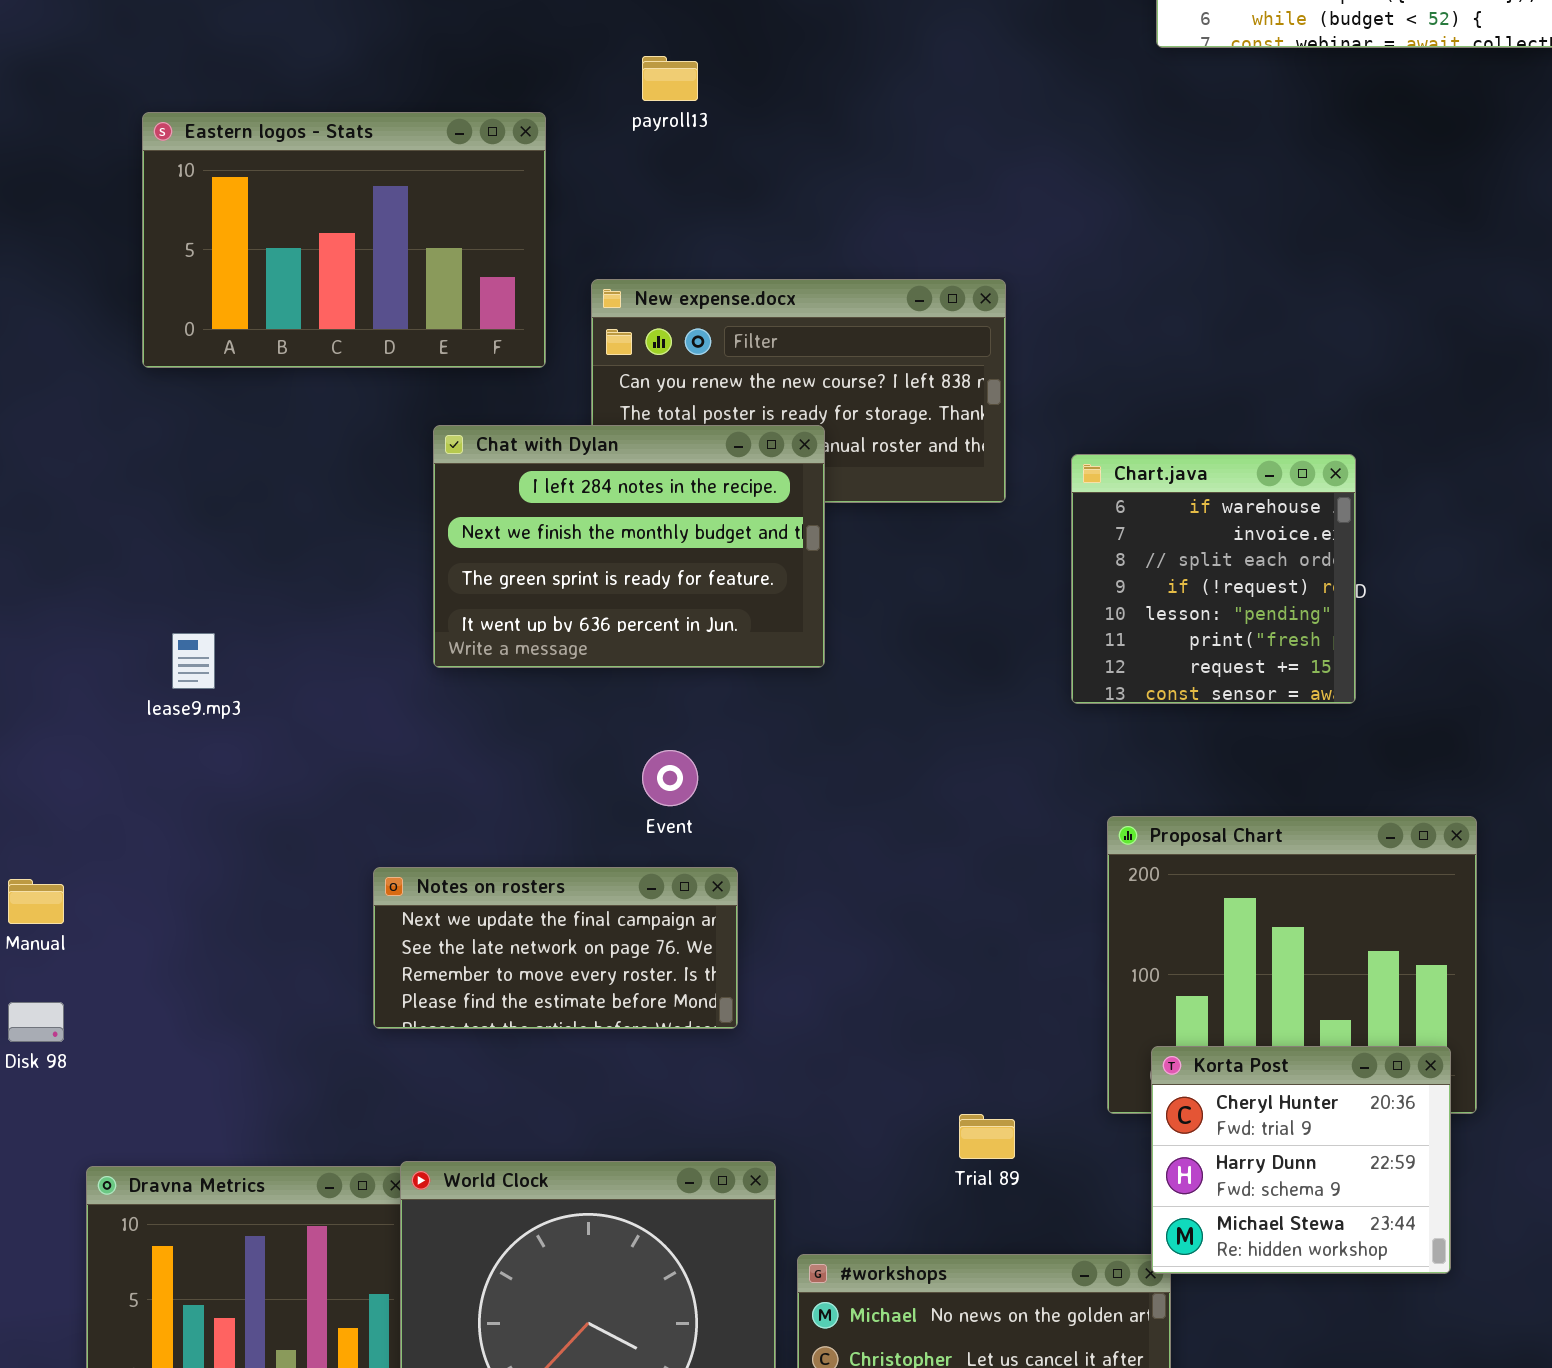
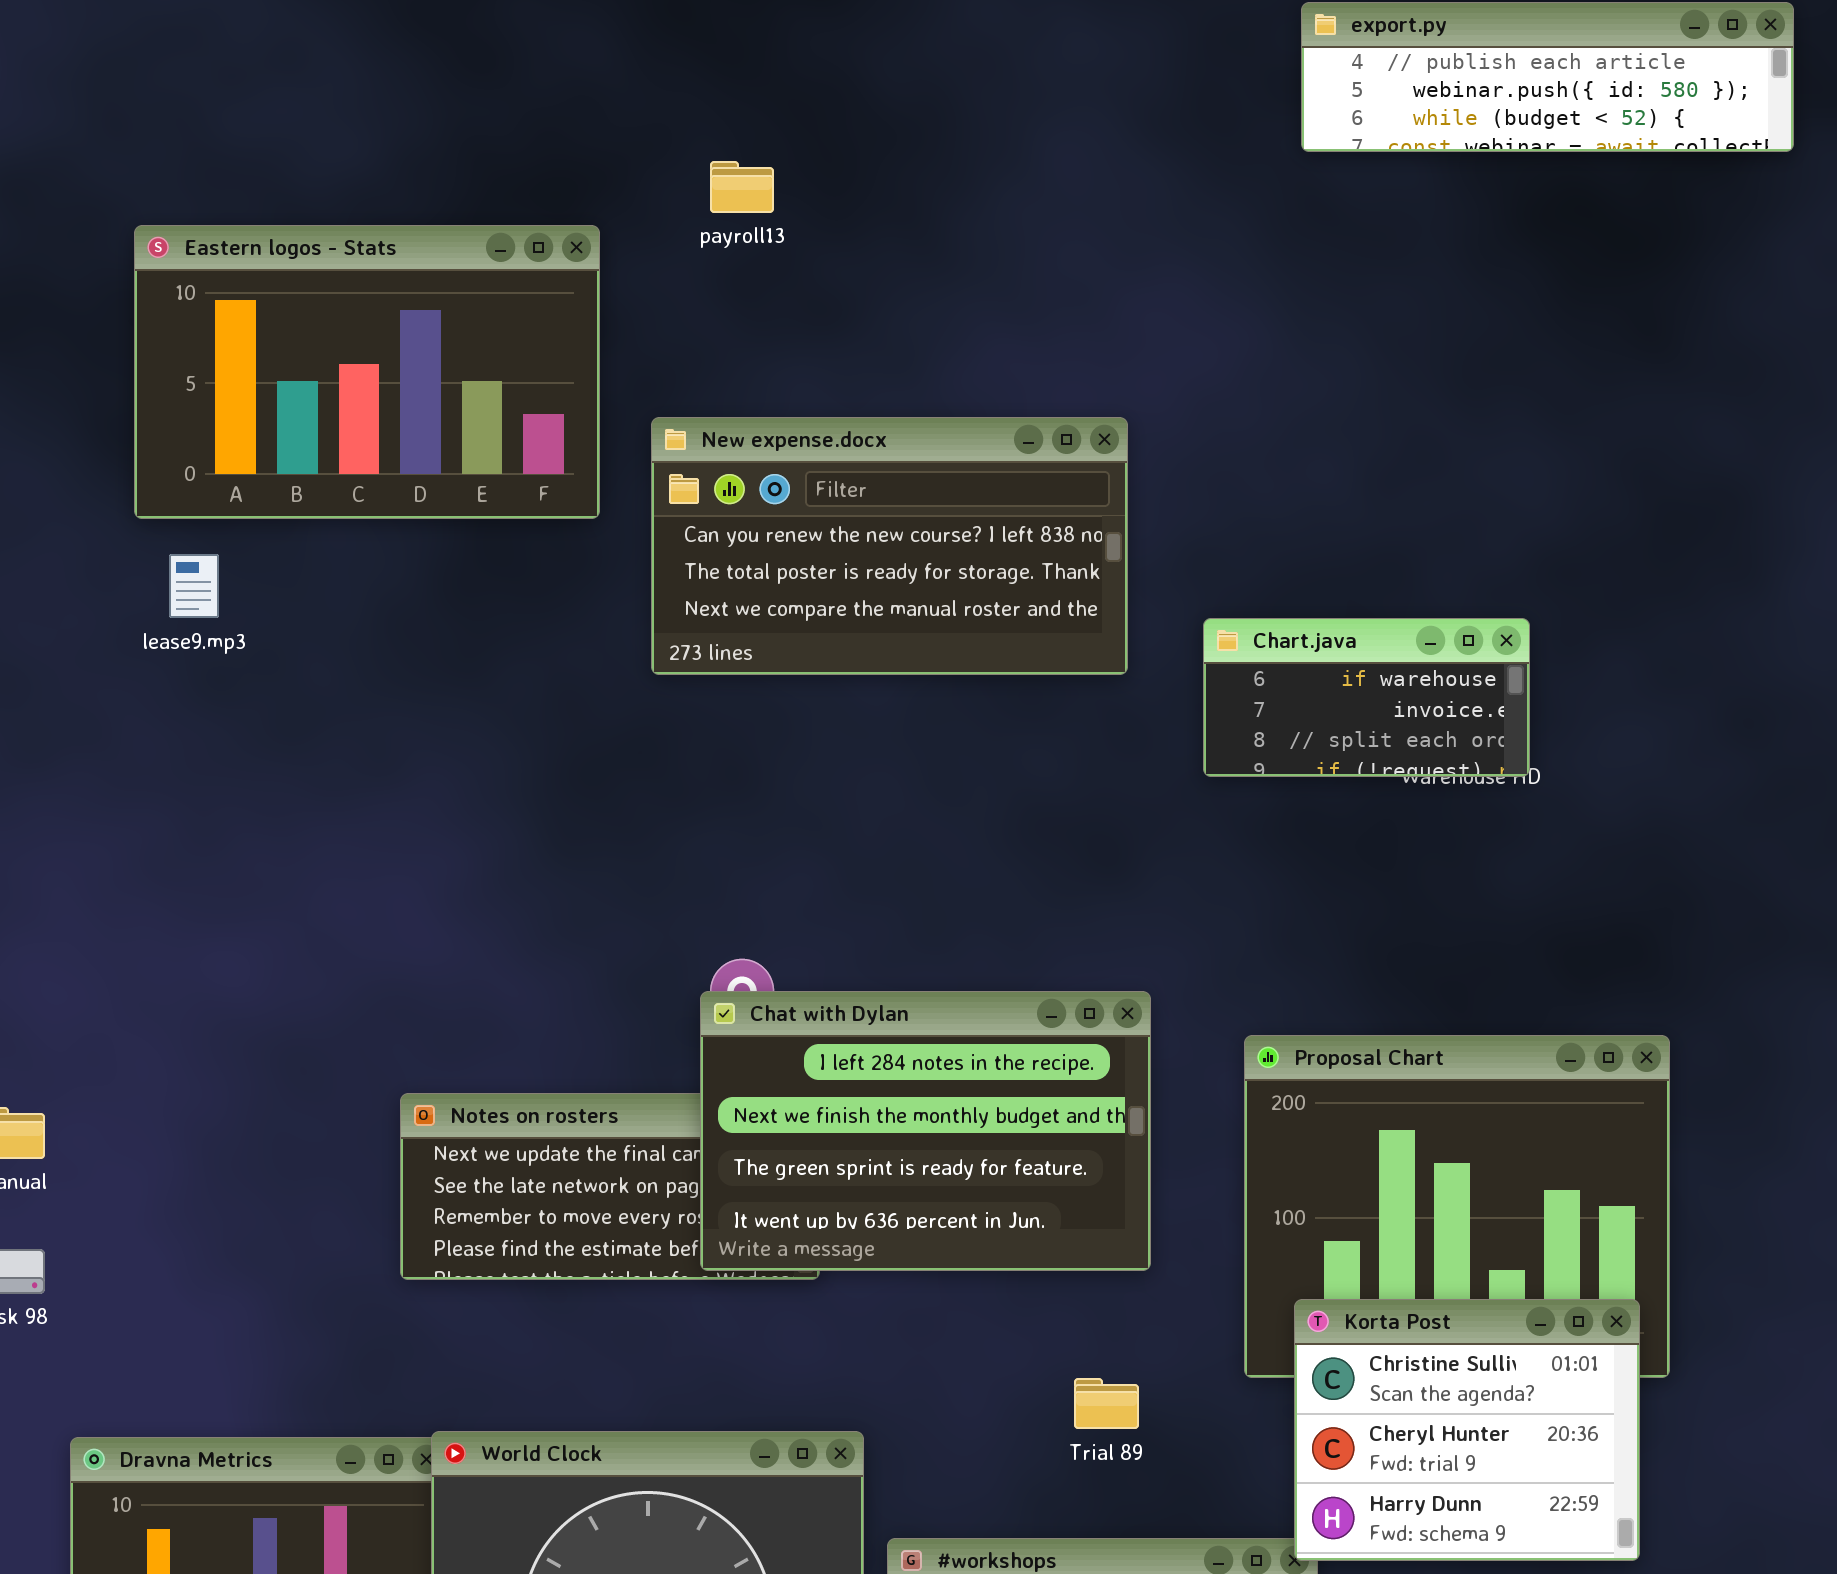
Chat with Dylan: [433,425,825,668] -> [700,991,1151,1271], moved
Chart.java: [1071,454,1356,704] -> [1203,618,1530,777], resized
lease9.mp3: [172,633,215,689] -> [169,554,219,618], moved
Korta Post: [1151,1046,1451,1274] -> [1294,1299,1640,1561], scrolled up 1 row

